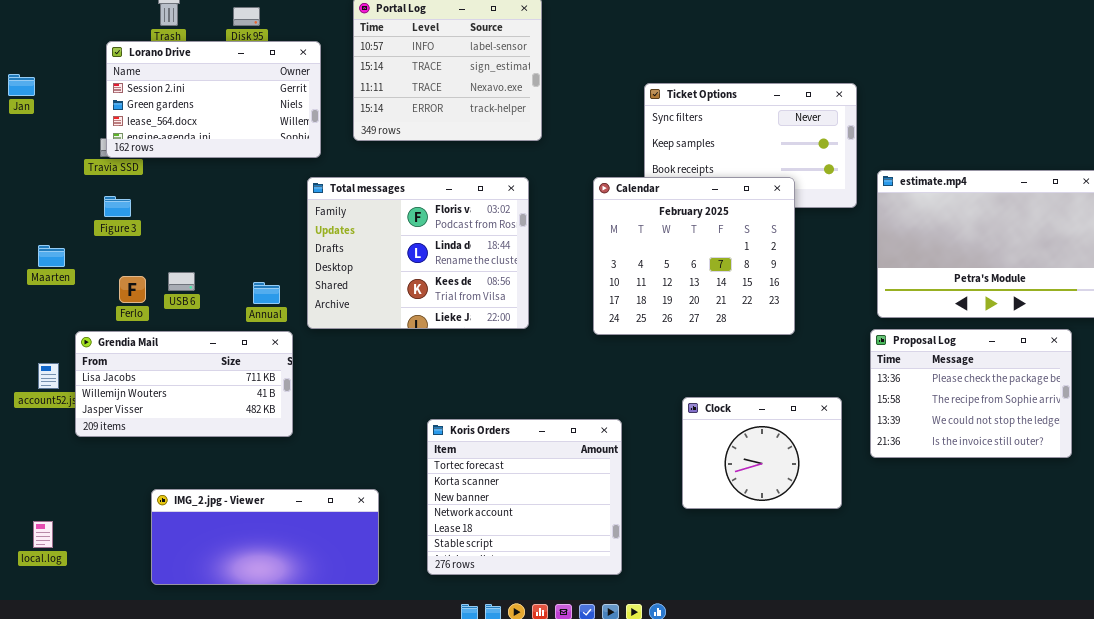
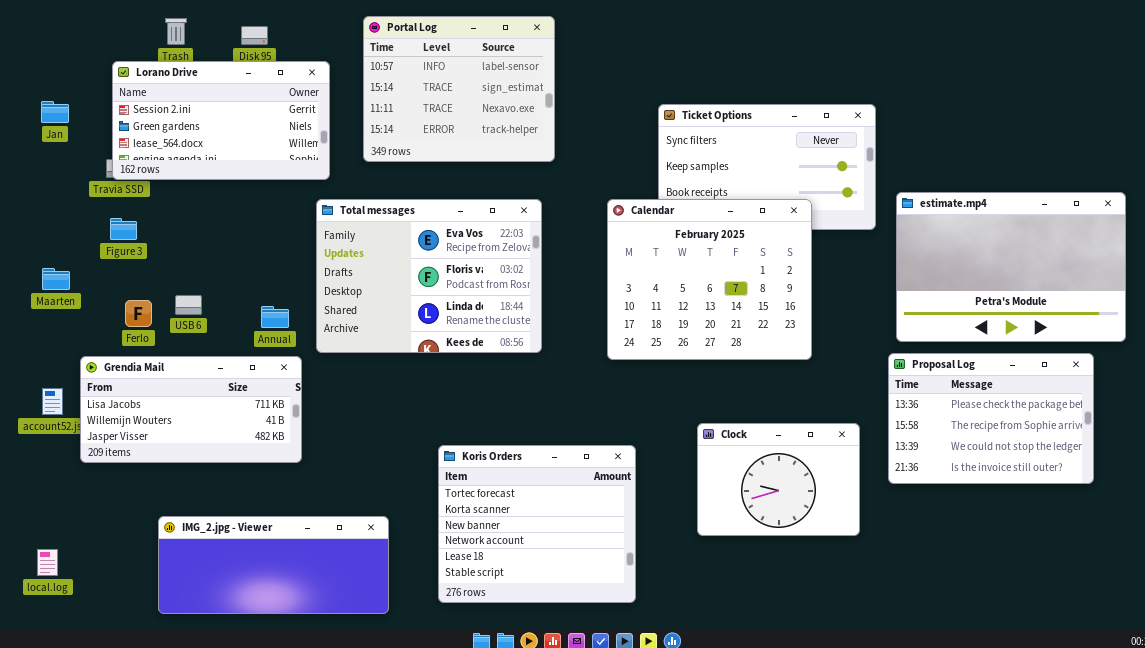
Jan: [8,74,35,96] -> [41,101,69,123], moved
Total messages: [307,177,529,329] -> [316,199,542,353], scrolled up 1 row

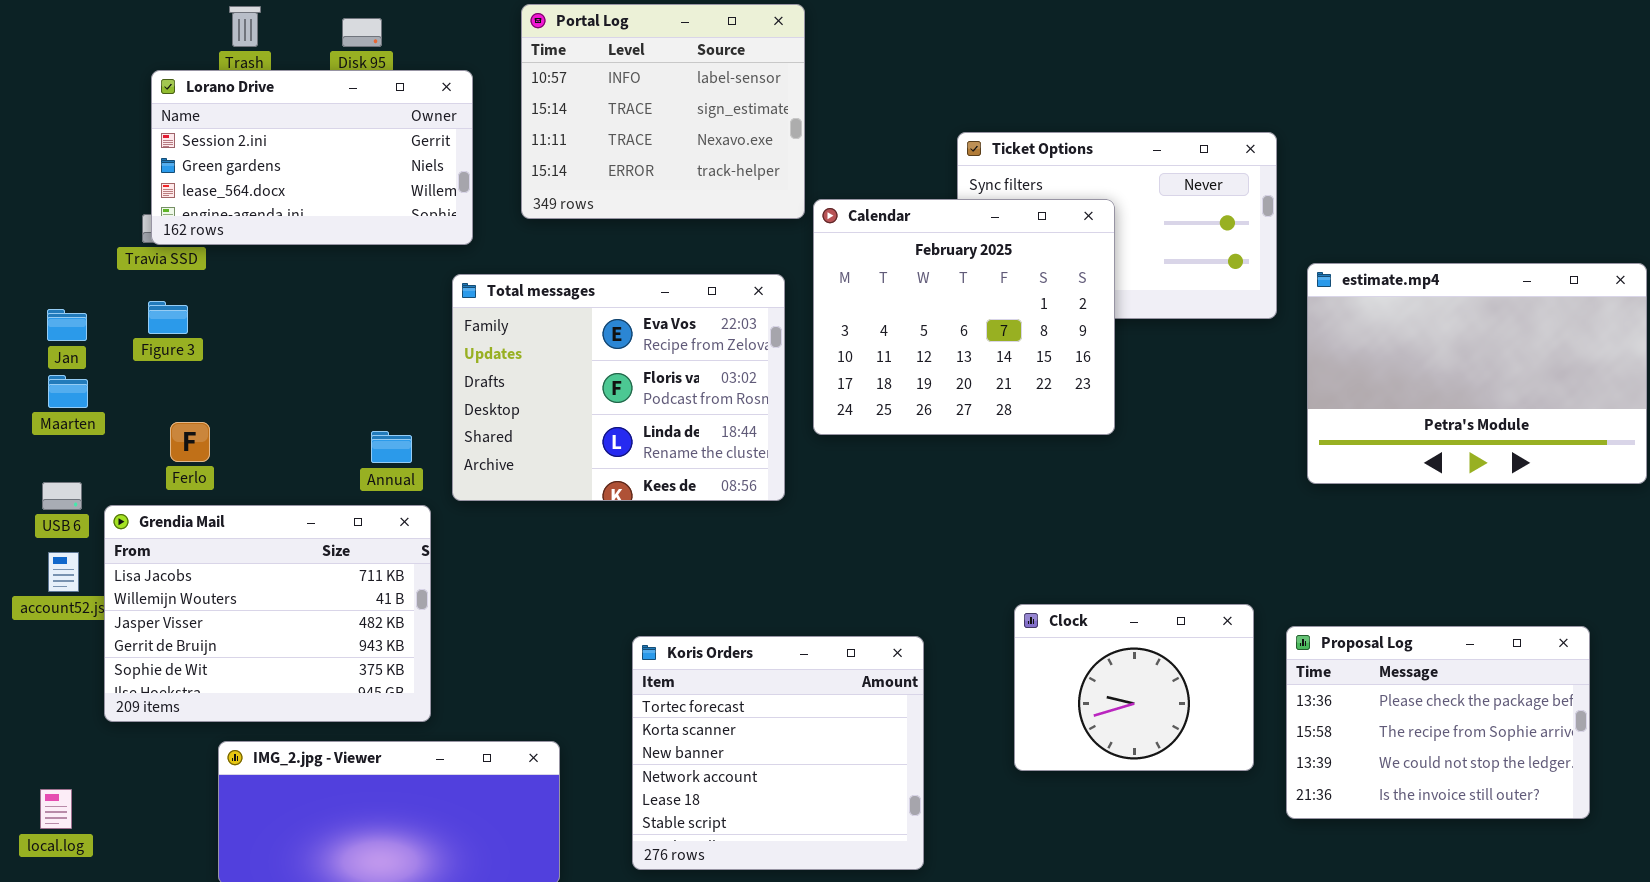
Jan: [41,101,69,123] -> [47,309,87,341], moved
Calendar: [607,199,812,360] -> [813,199,1115,435], moved
USB 6: [175,295,202,315] -> [42,482,82,510], moved
Proposal Log: [888,353,1094,484] -> [1286,626,1590,819], moved
Grendia Mail: [80,356,302,463] -> [104,505,431,722], resized

